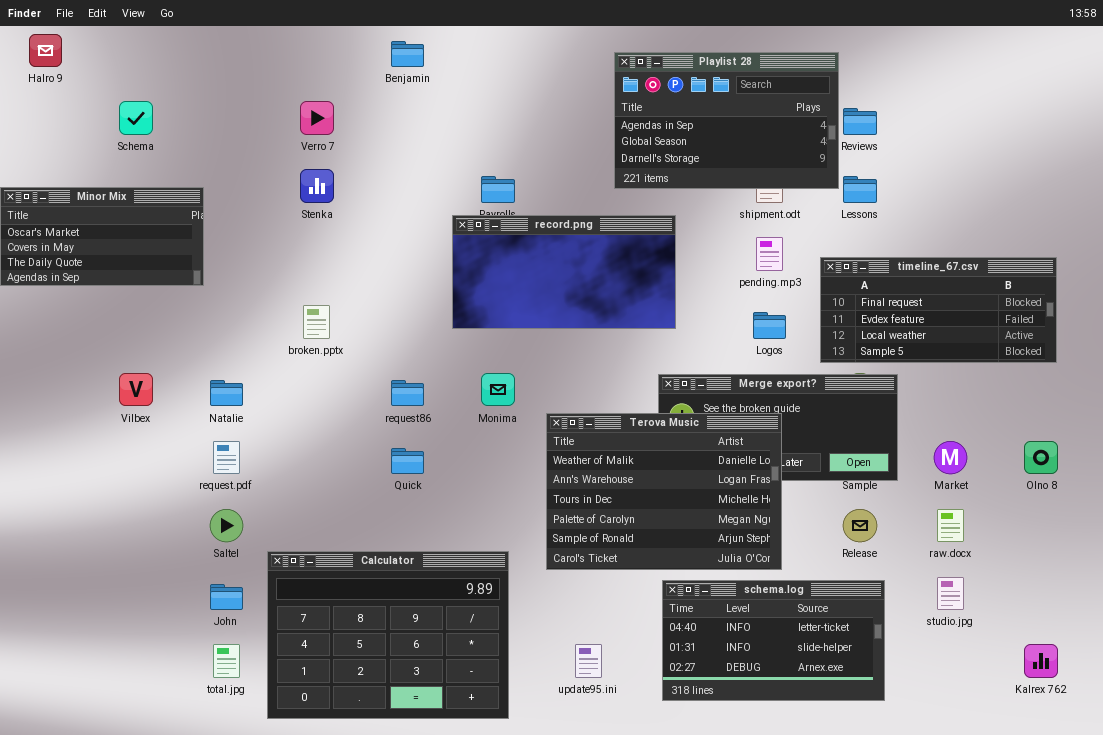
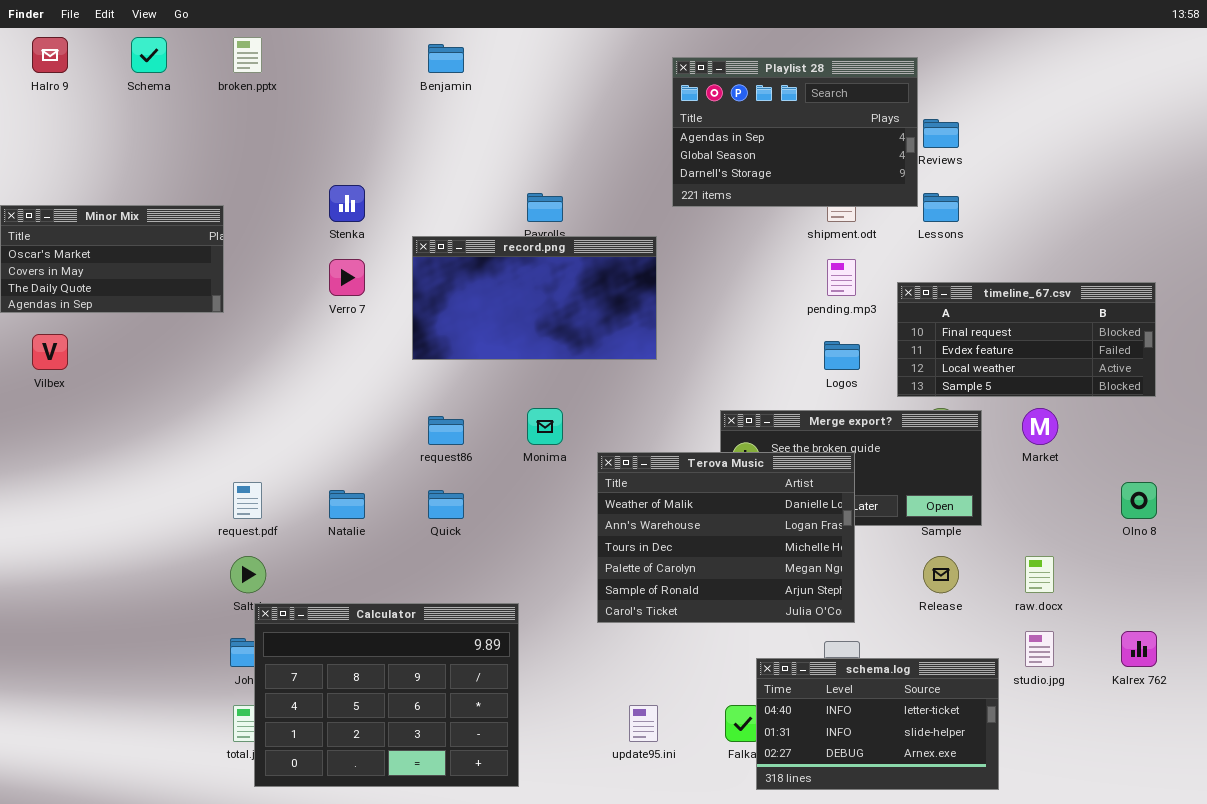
Schema: [119,101,153,135] -> [131,37,167,73], moved
Verro 7: [300,101,334,135] -> [329,259,365,296], moved
record.png: [452,215,676,329] -> [412,236,657,360], moved
broken.pptx: [303,305,330,339] -> [233,37,262,73], moved
Vilbex: [119,373,153,406] -> [32,334,68,370], moved
Natalie: [210,380,243,406] -> [329,490,365,519], moved
Market: [934,441,967,474] -> [1022,408,1058,445], moved
Calculator: [267,551,509,719] -> [254,603,519,787], moved
schema.log: [662,580,885,701] -> [756,658,999,790], moved
Kalrex 762: [1024,644,1058,678] -> [1121,631,1157,667], moved

